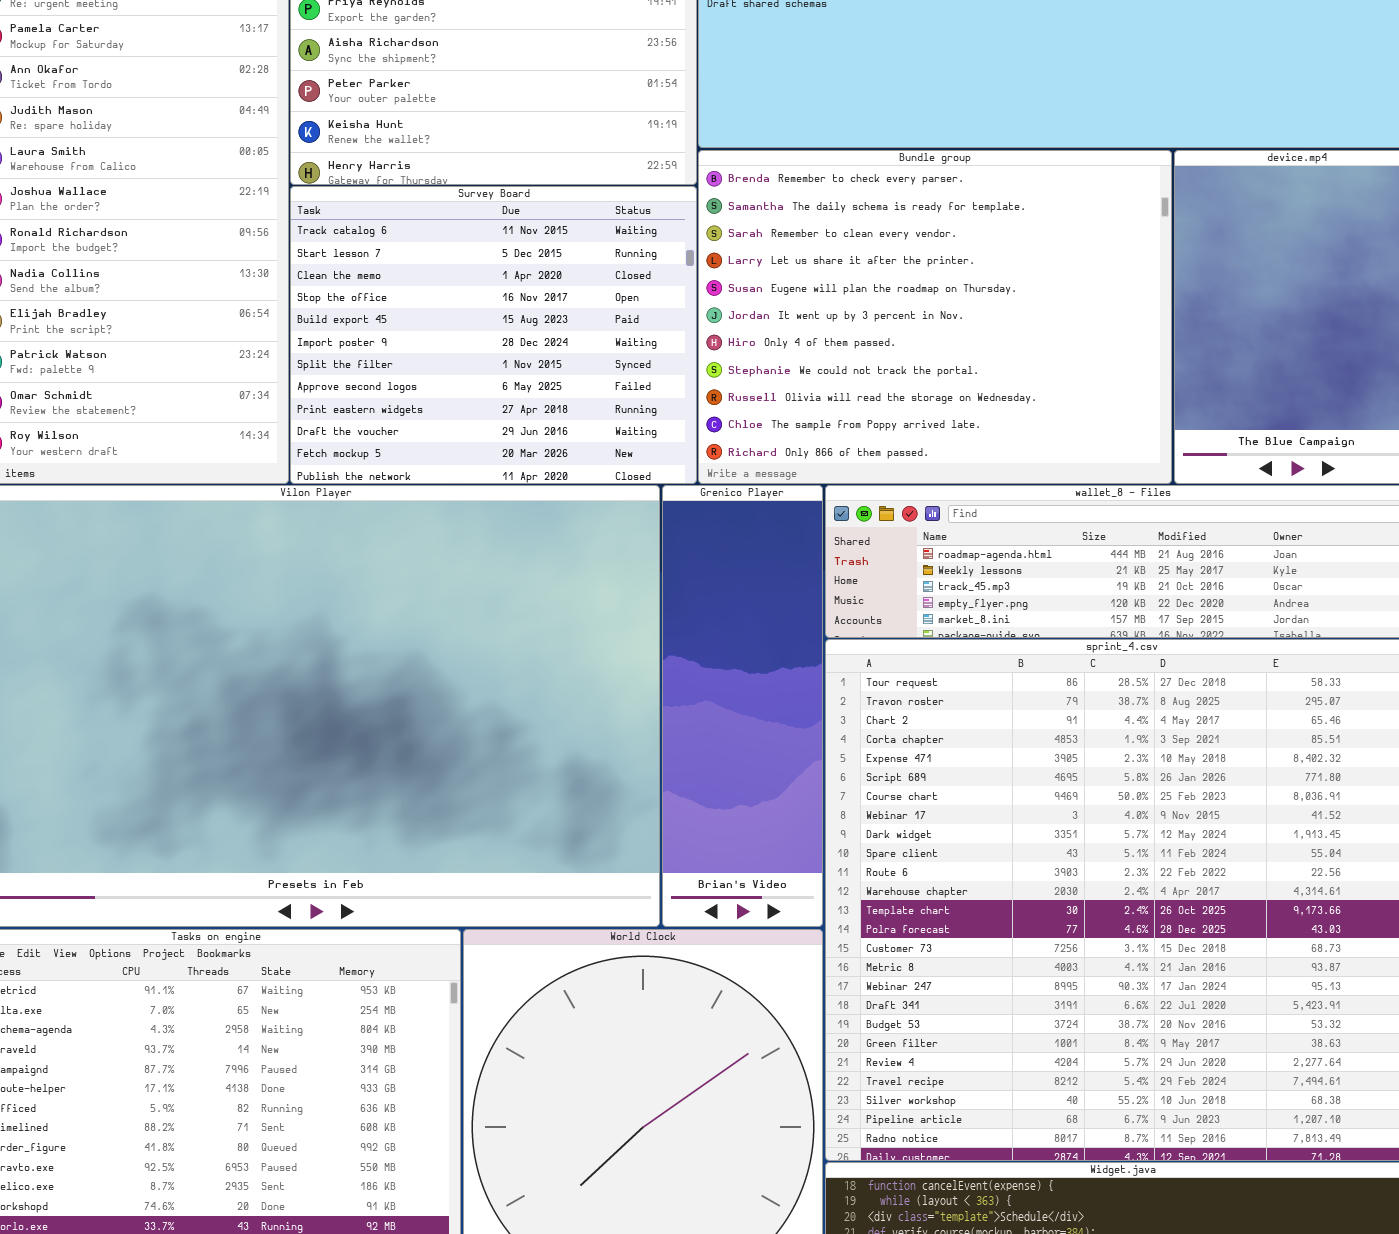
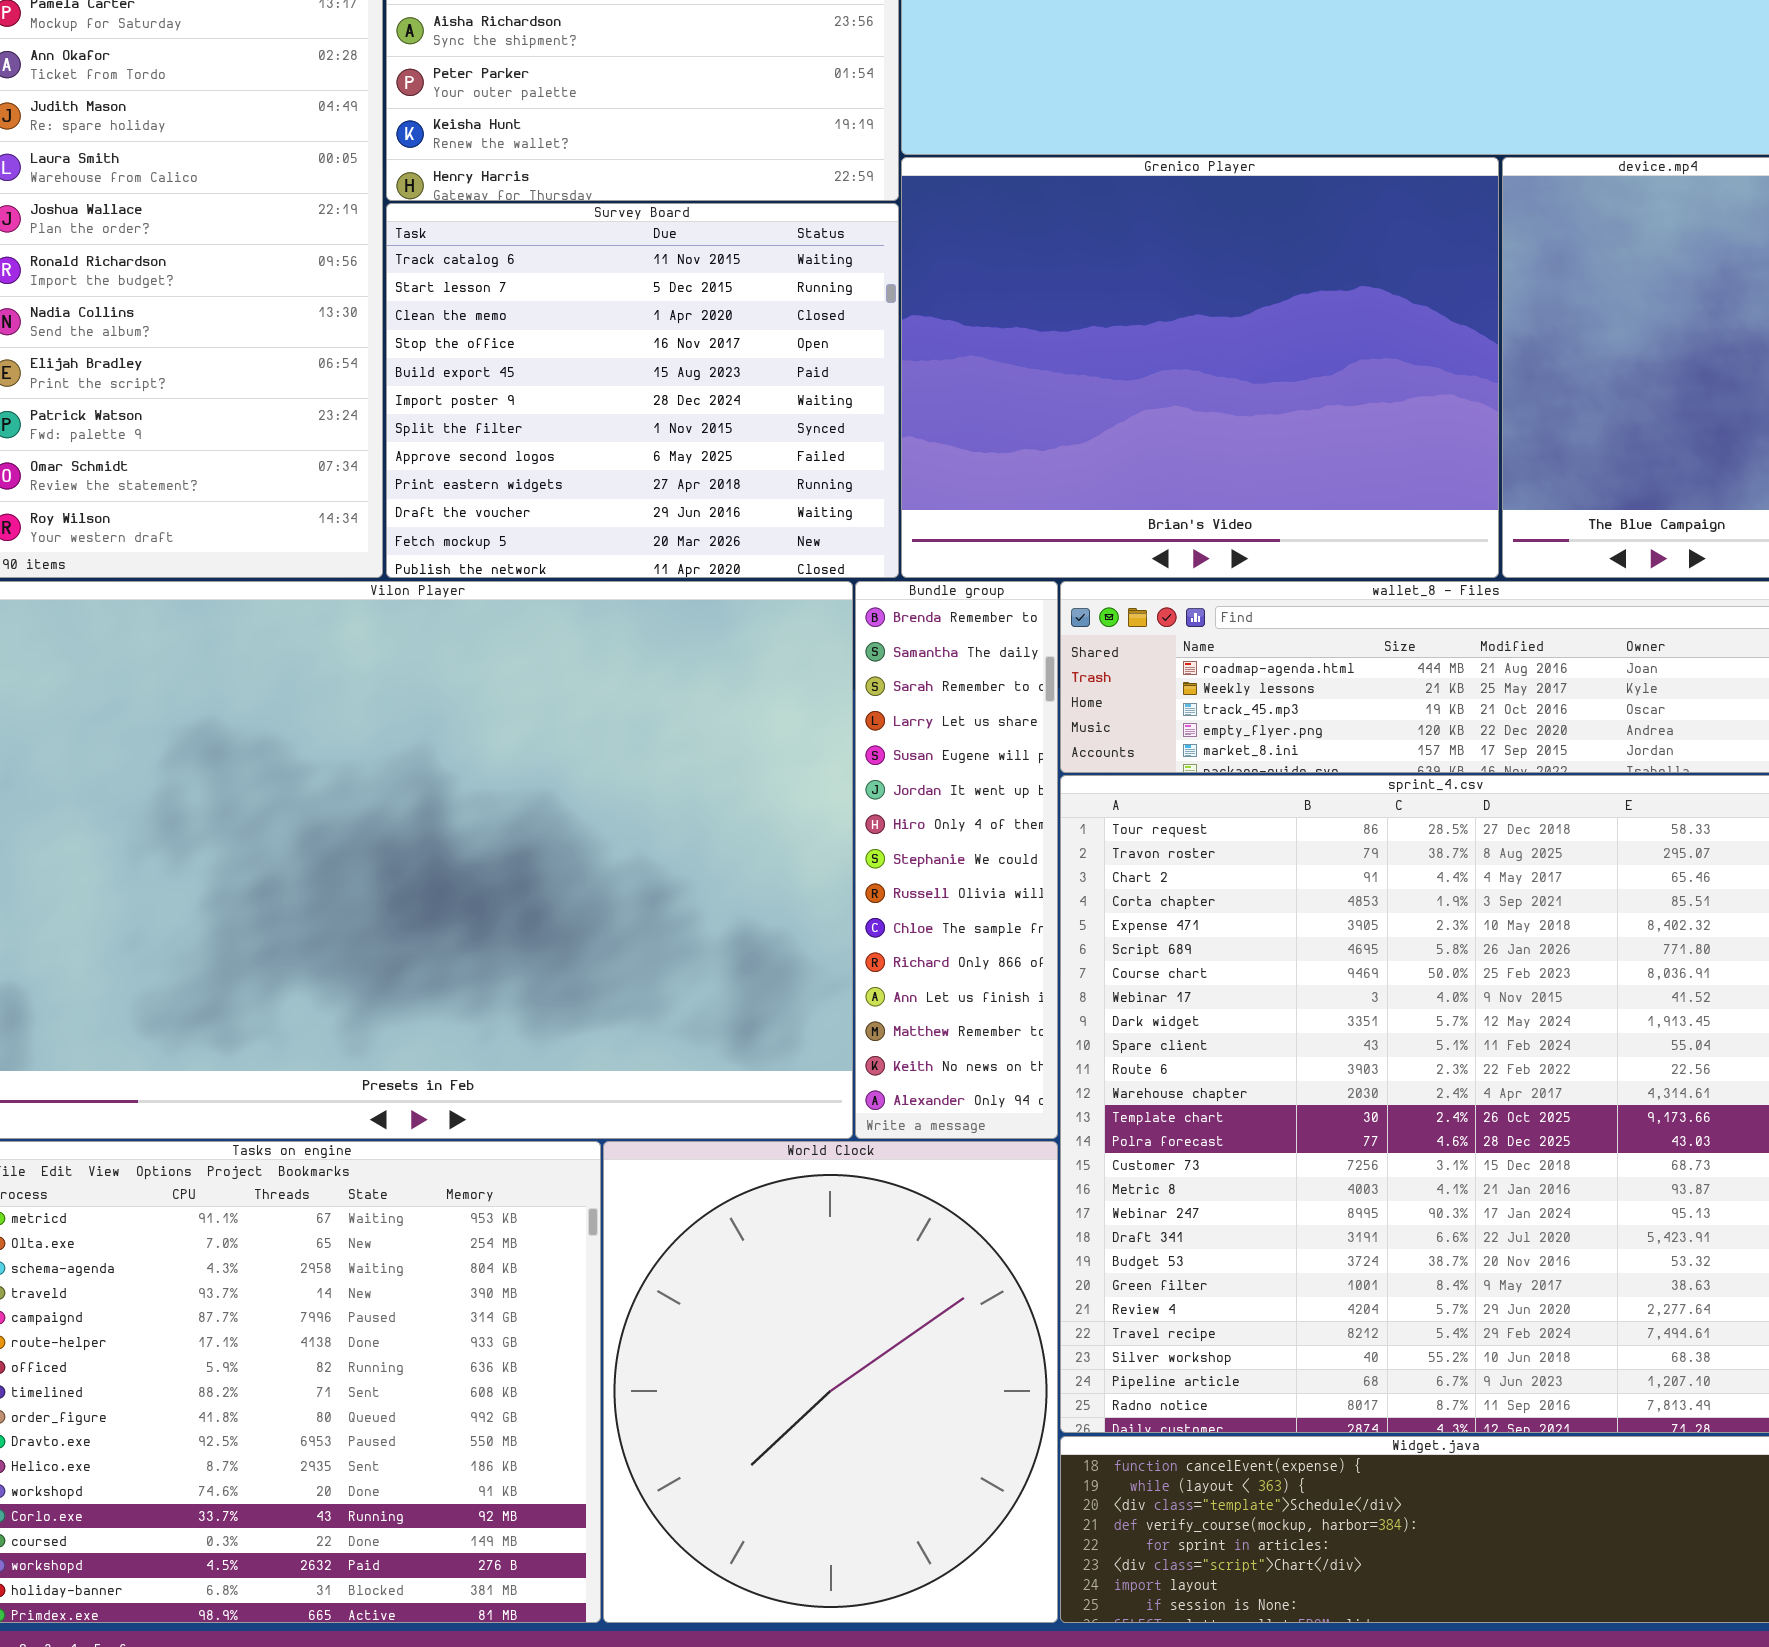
Bundle group: [698,150,1172,484] -> [855,581,1058,1139], moved, resized
Grenico Player: [662,485,823,927] -> [901,157,1499,578], moved, resized

